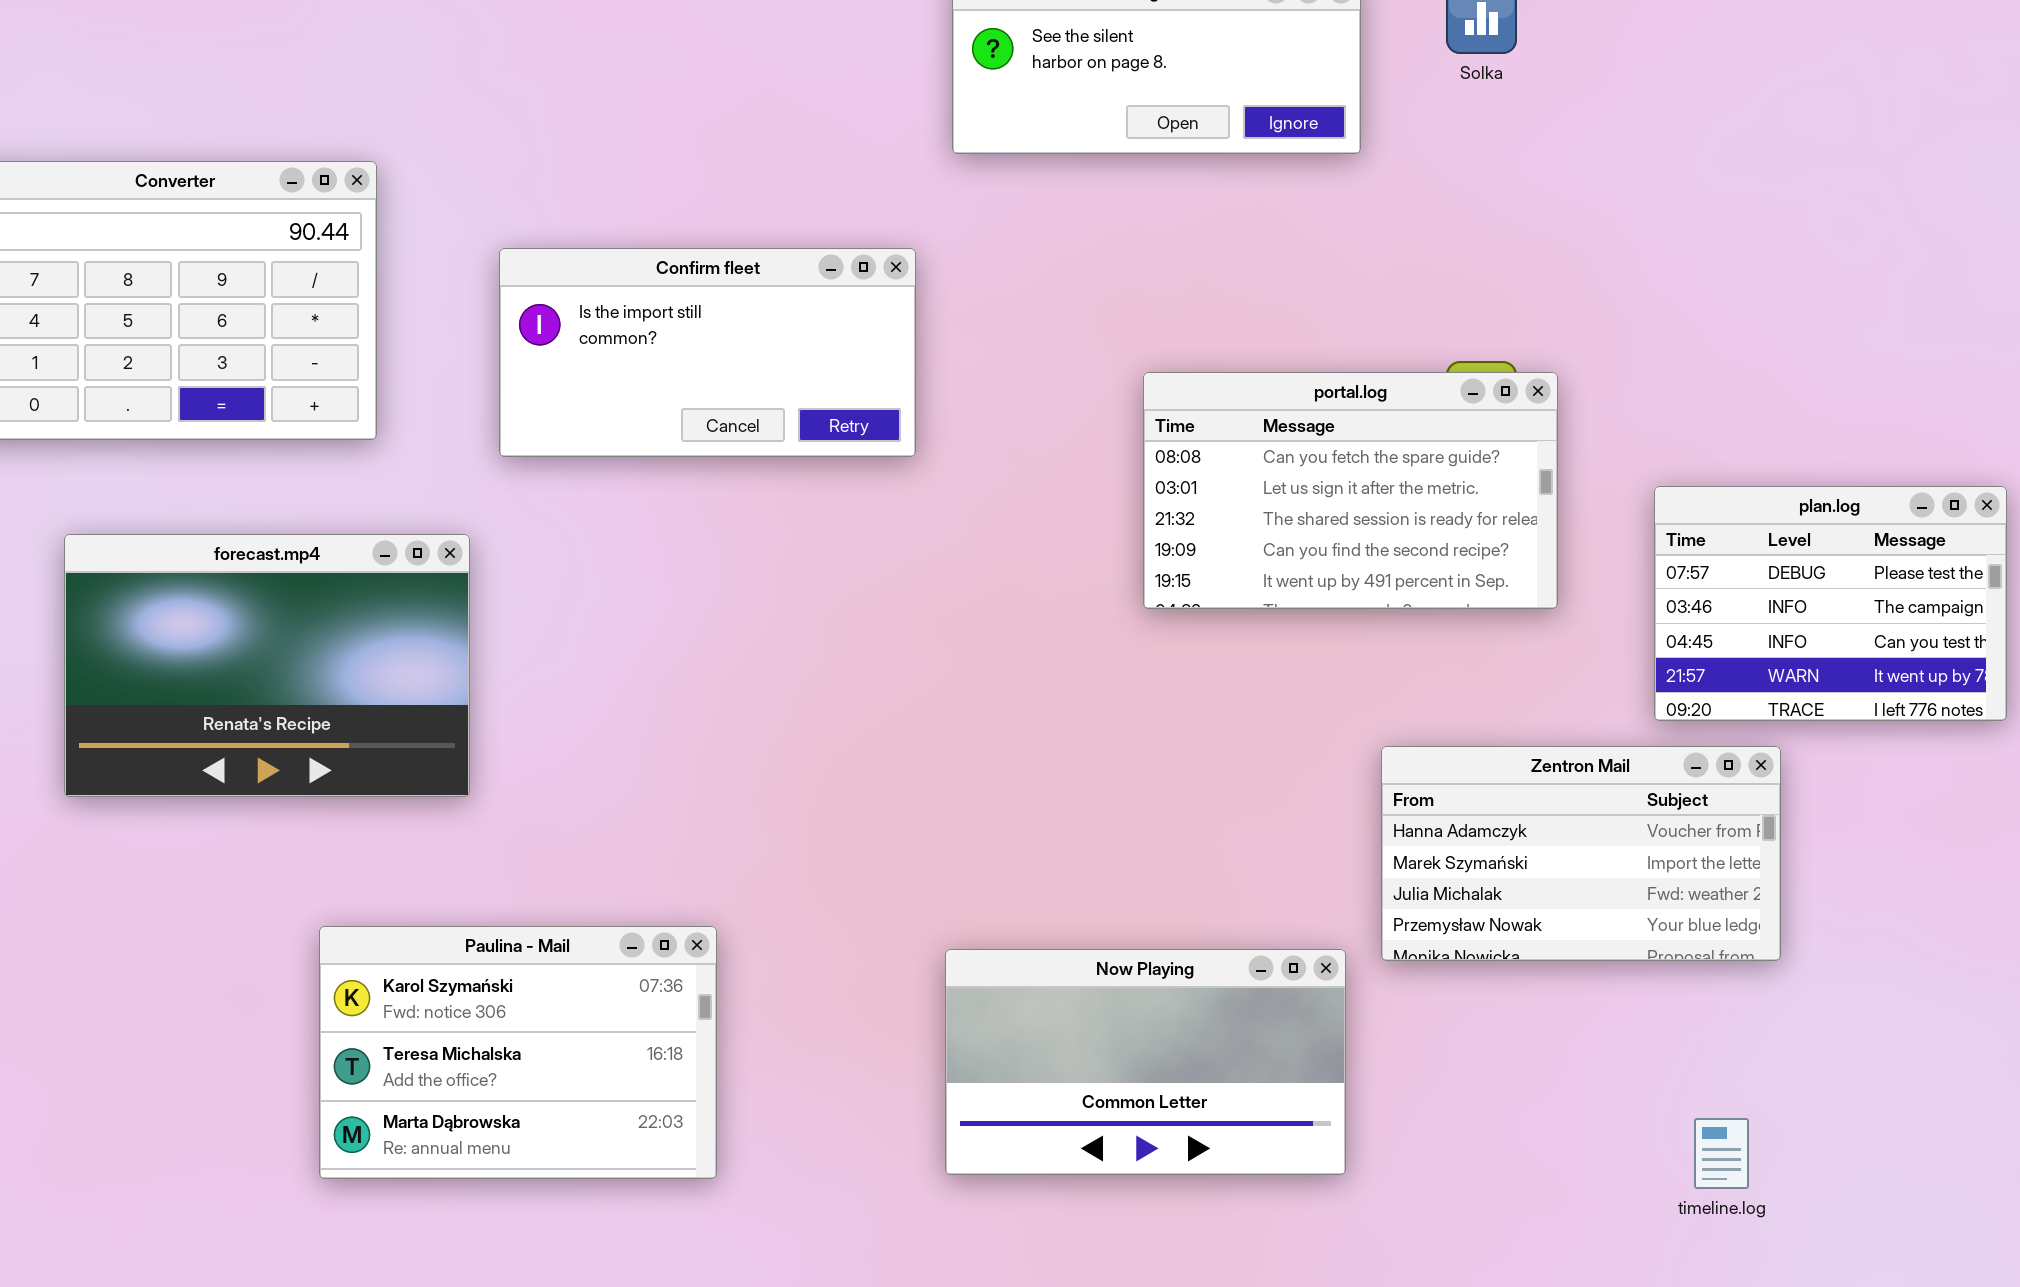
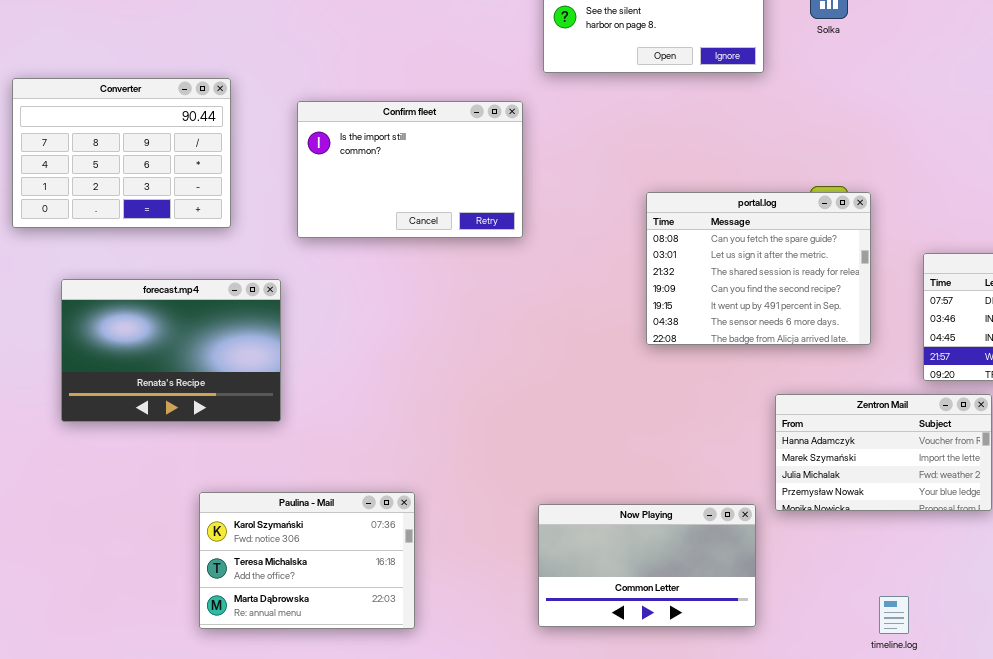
Confirm fleet: [499,248,916,457] -> [297,101,523,238], resized
portal.log: [1143,372,1558,609] -> [646,192,871,345], resized
timeline.log: [1694,1118,1749,1189] -> [879,596,909,634], moved

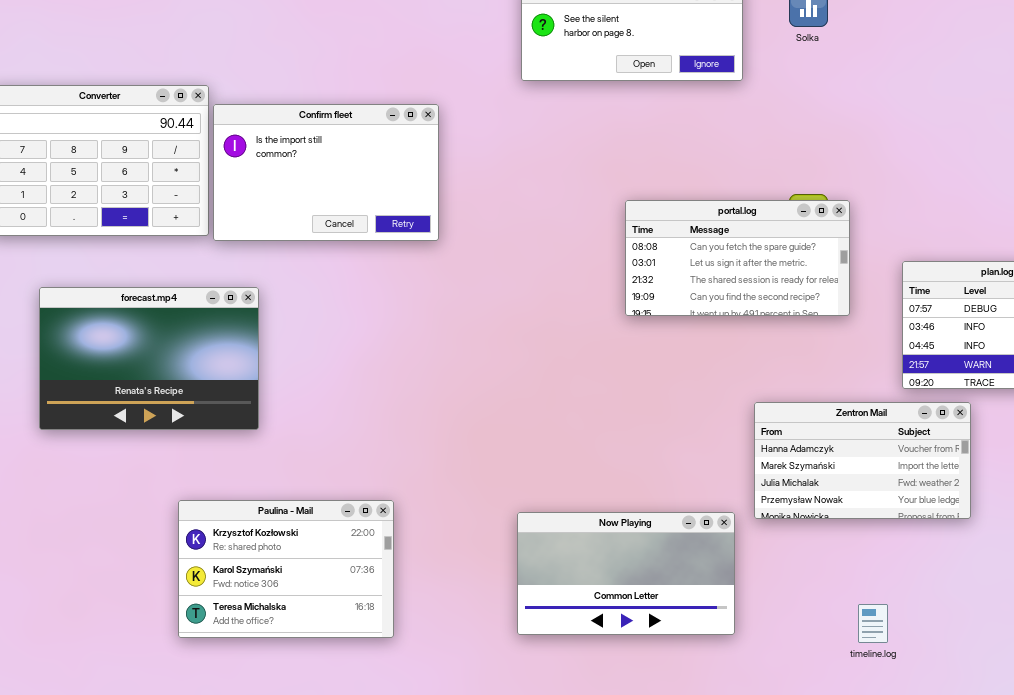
Confirm fleet: [297,101,523,238] -> [213,104,439,241], moved
portal.log: [646,192,871,345] -> [625,200,850,316], resized
Paulina - Mail: [199,492,415,629] -> [178,500,394,638], scrolled up 1 row

